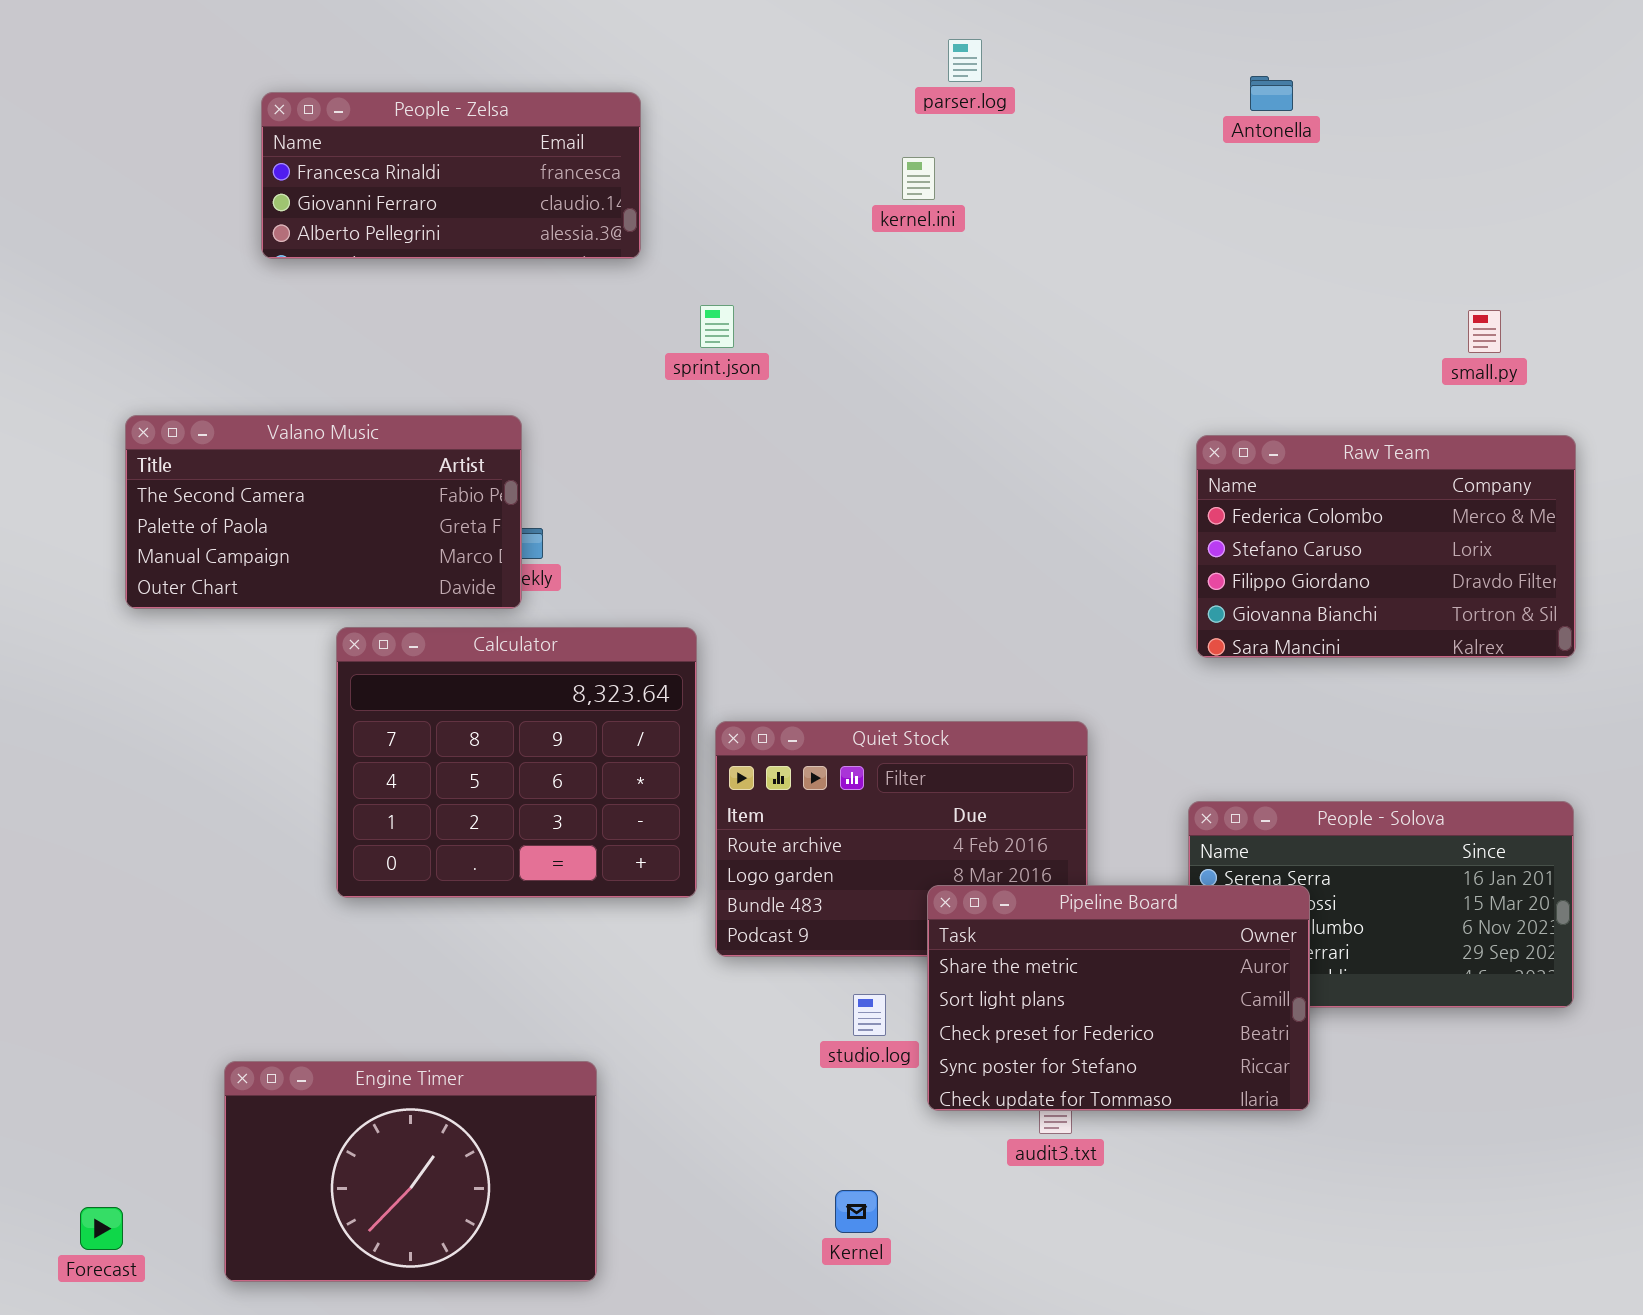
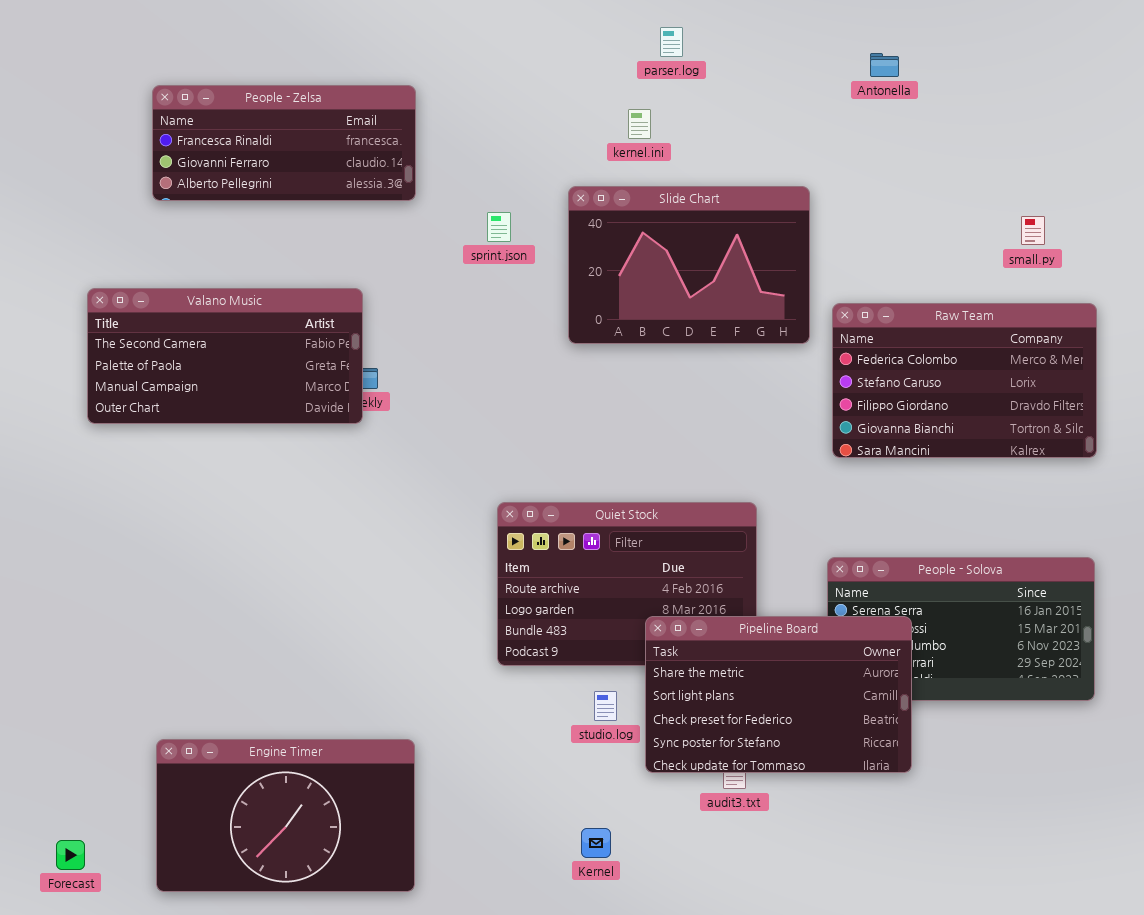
People - Zelsa: [261,92,641,259] -> [152,85,416,201], moved
Slide Chart: none -> [568,186,810,344], opened
Calculator: [336,627,697,898] -> none, closed

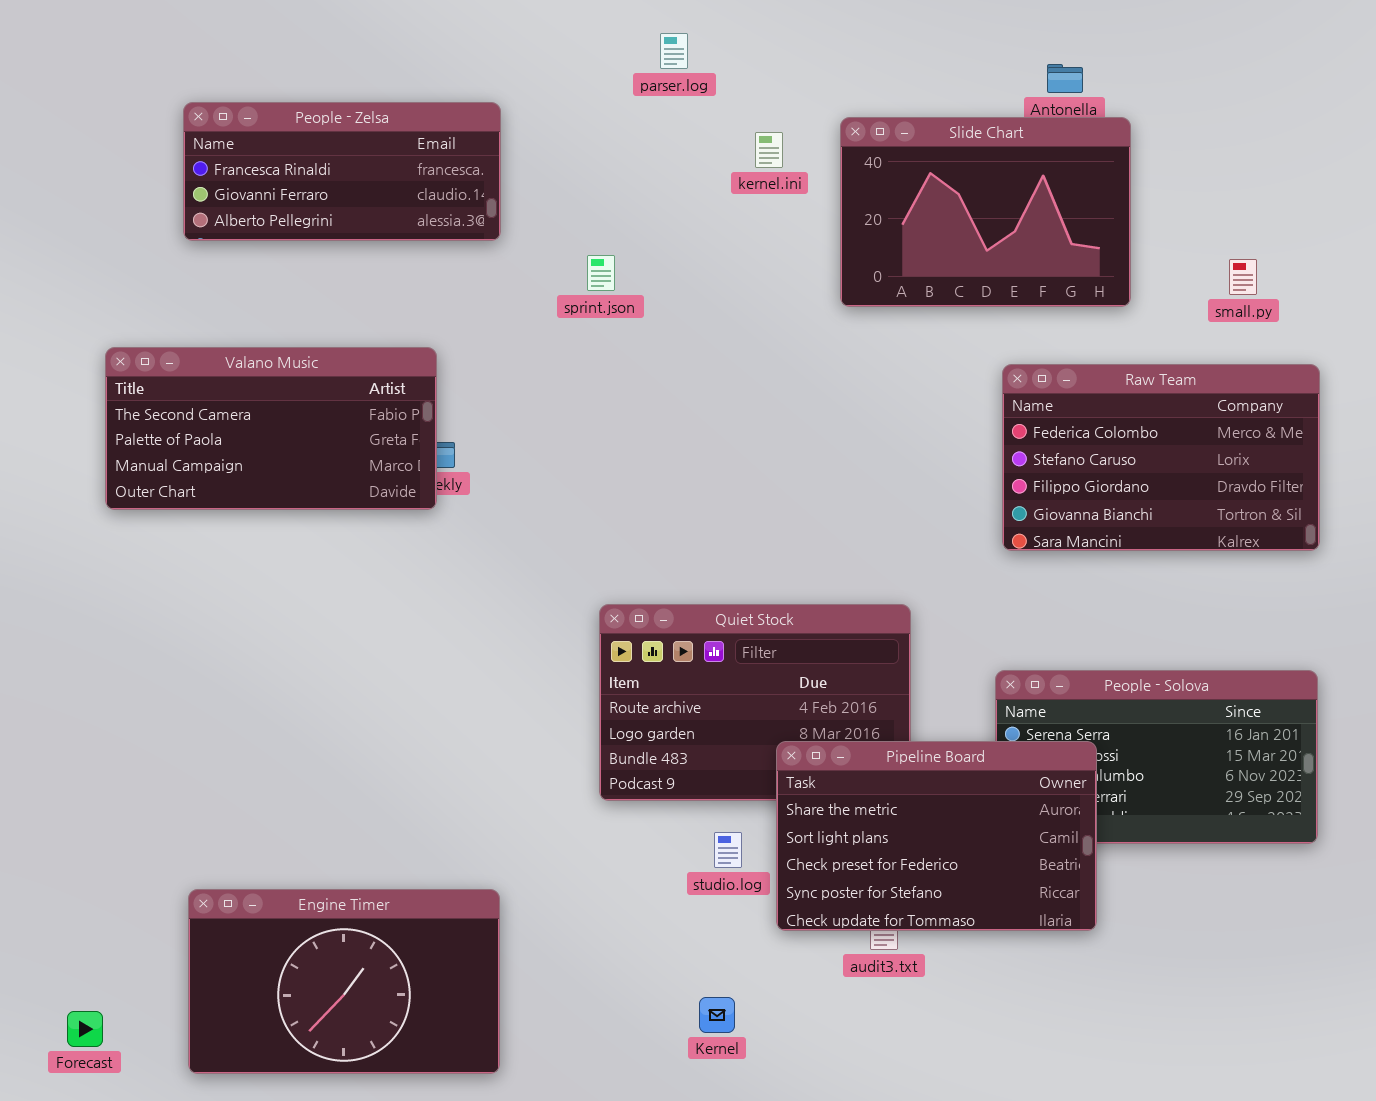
parser.log: [660,27,683,57] -> [660,33,688,69], moved
Slide Chart: [568,186,810,344] -> [840,117,1131,307], moved

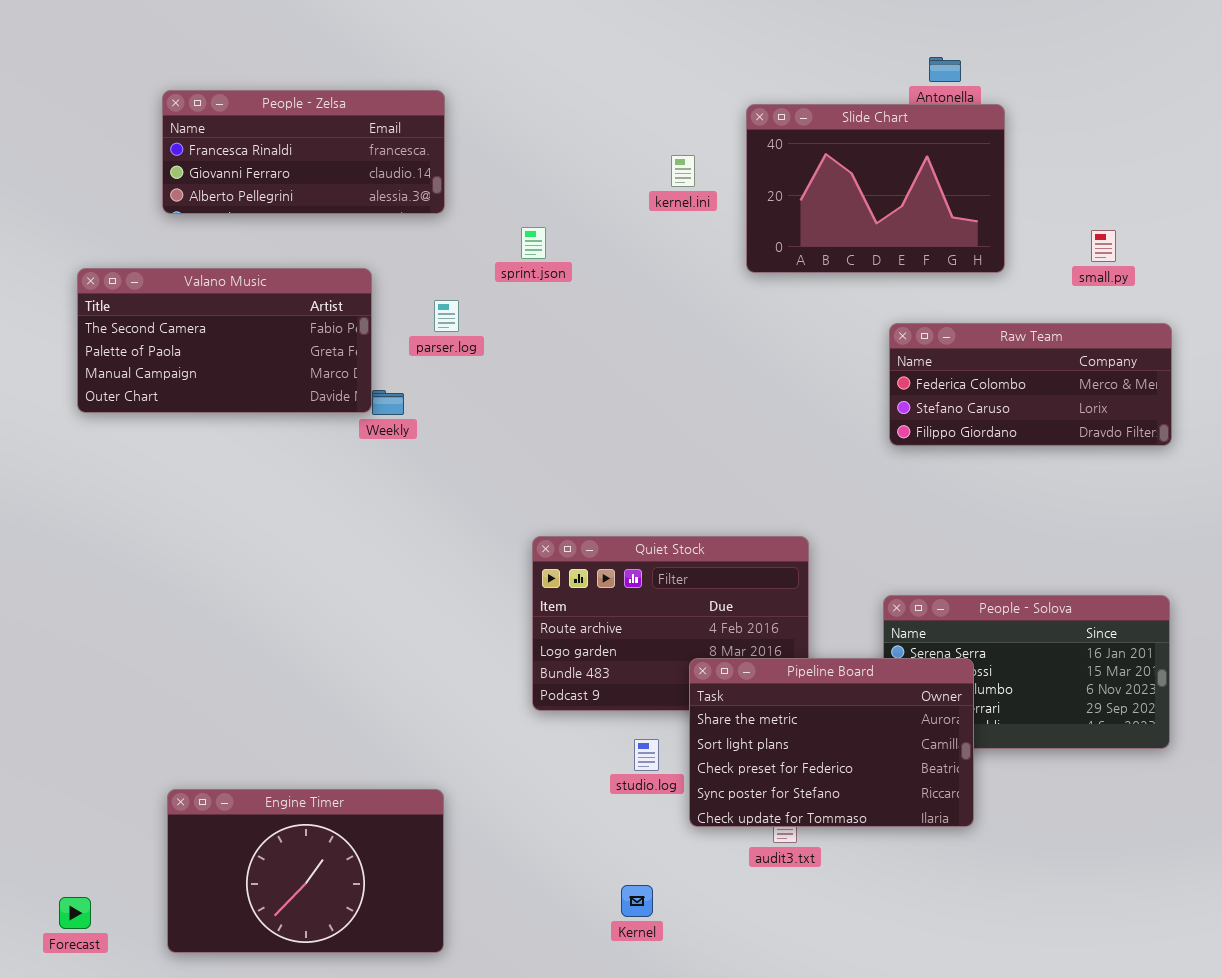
parser.log: [660,33,688,69] -> [434,300,459,332], moved
kernel.ini: [755,132,783,168] -> [671,155,695,187], moved
Valano Music: [105,347,437,510] -> [77,268,372,413], moved
Raw Team: [1002,364,1320,551] -> [889,323,1172,446], resized

